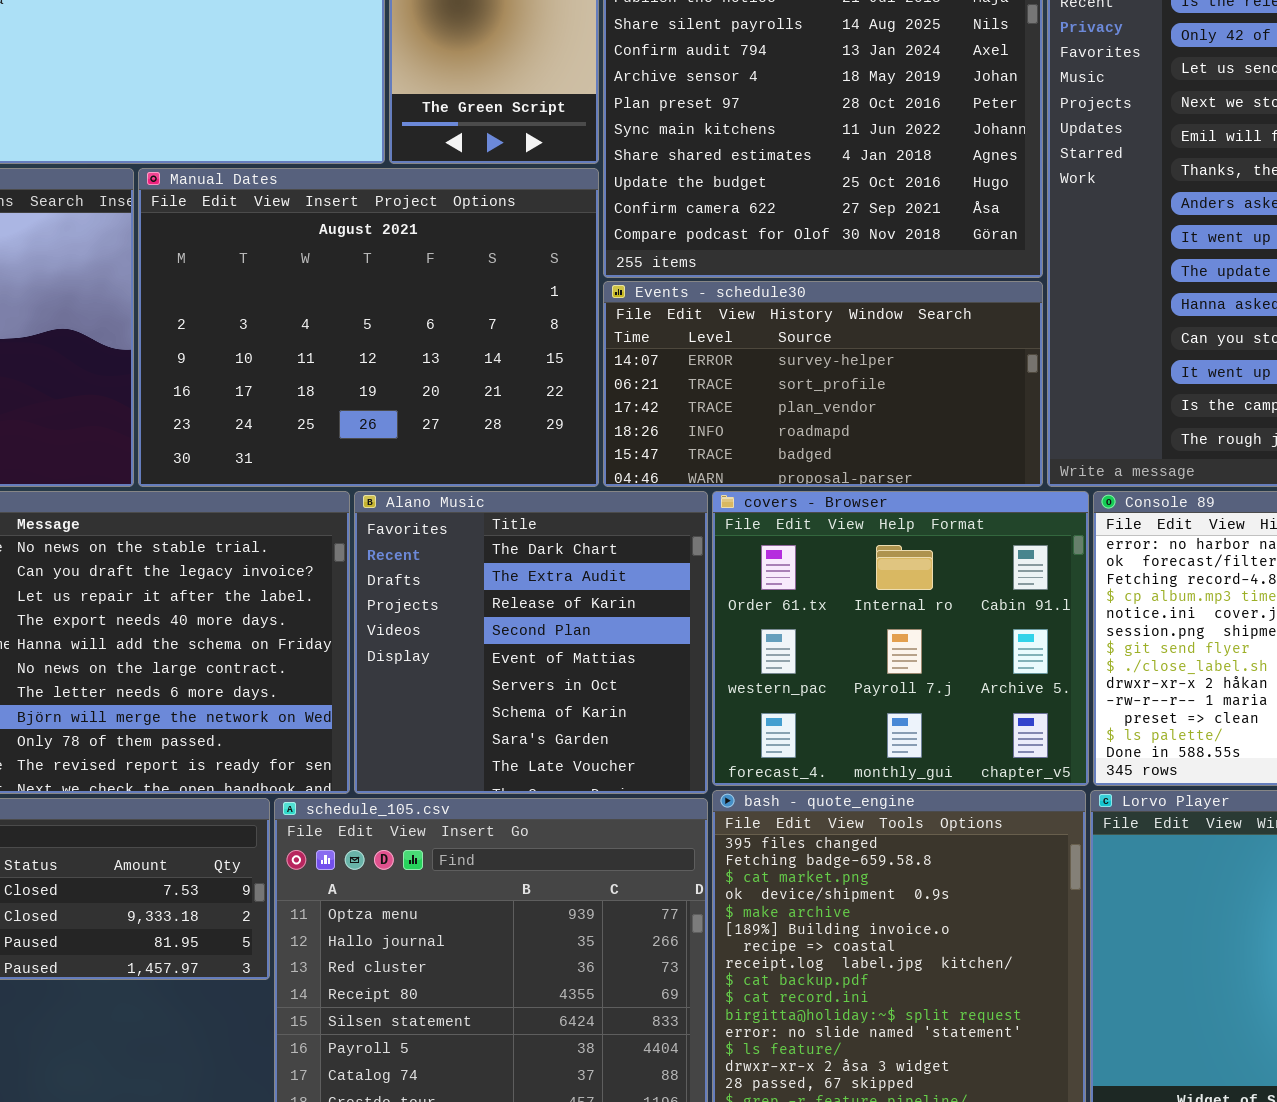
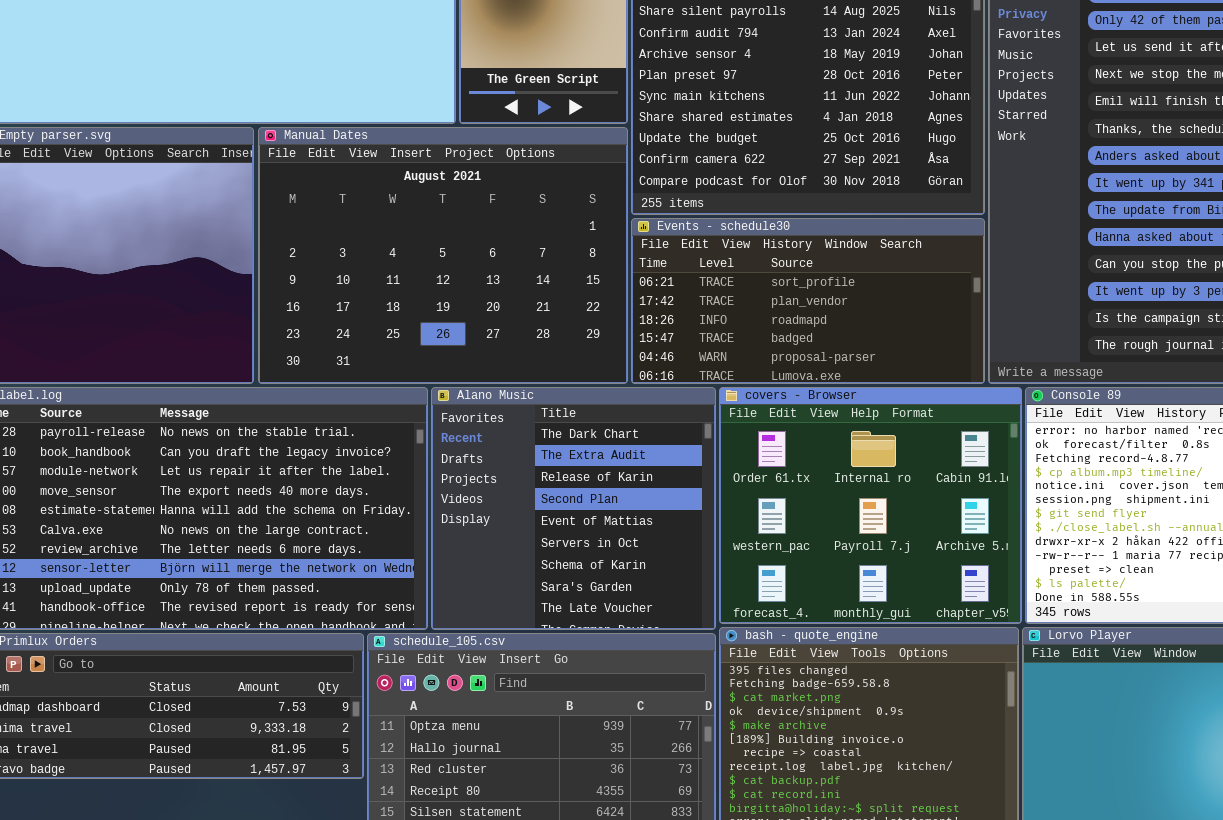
Events - schedule30: [603,281,1043,487] -> [631,218,985,384], scrolled down 1 row

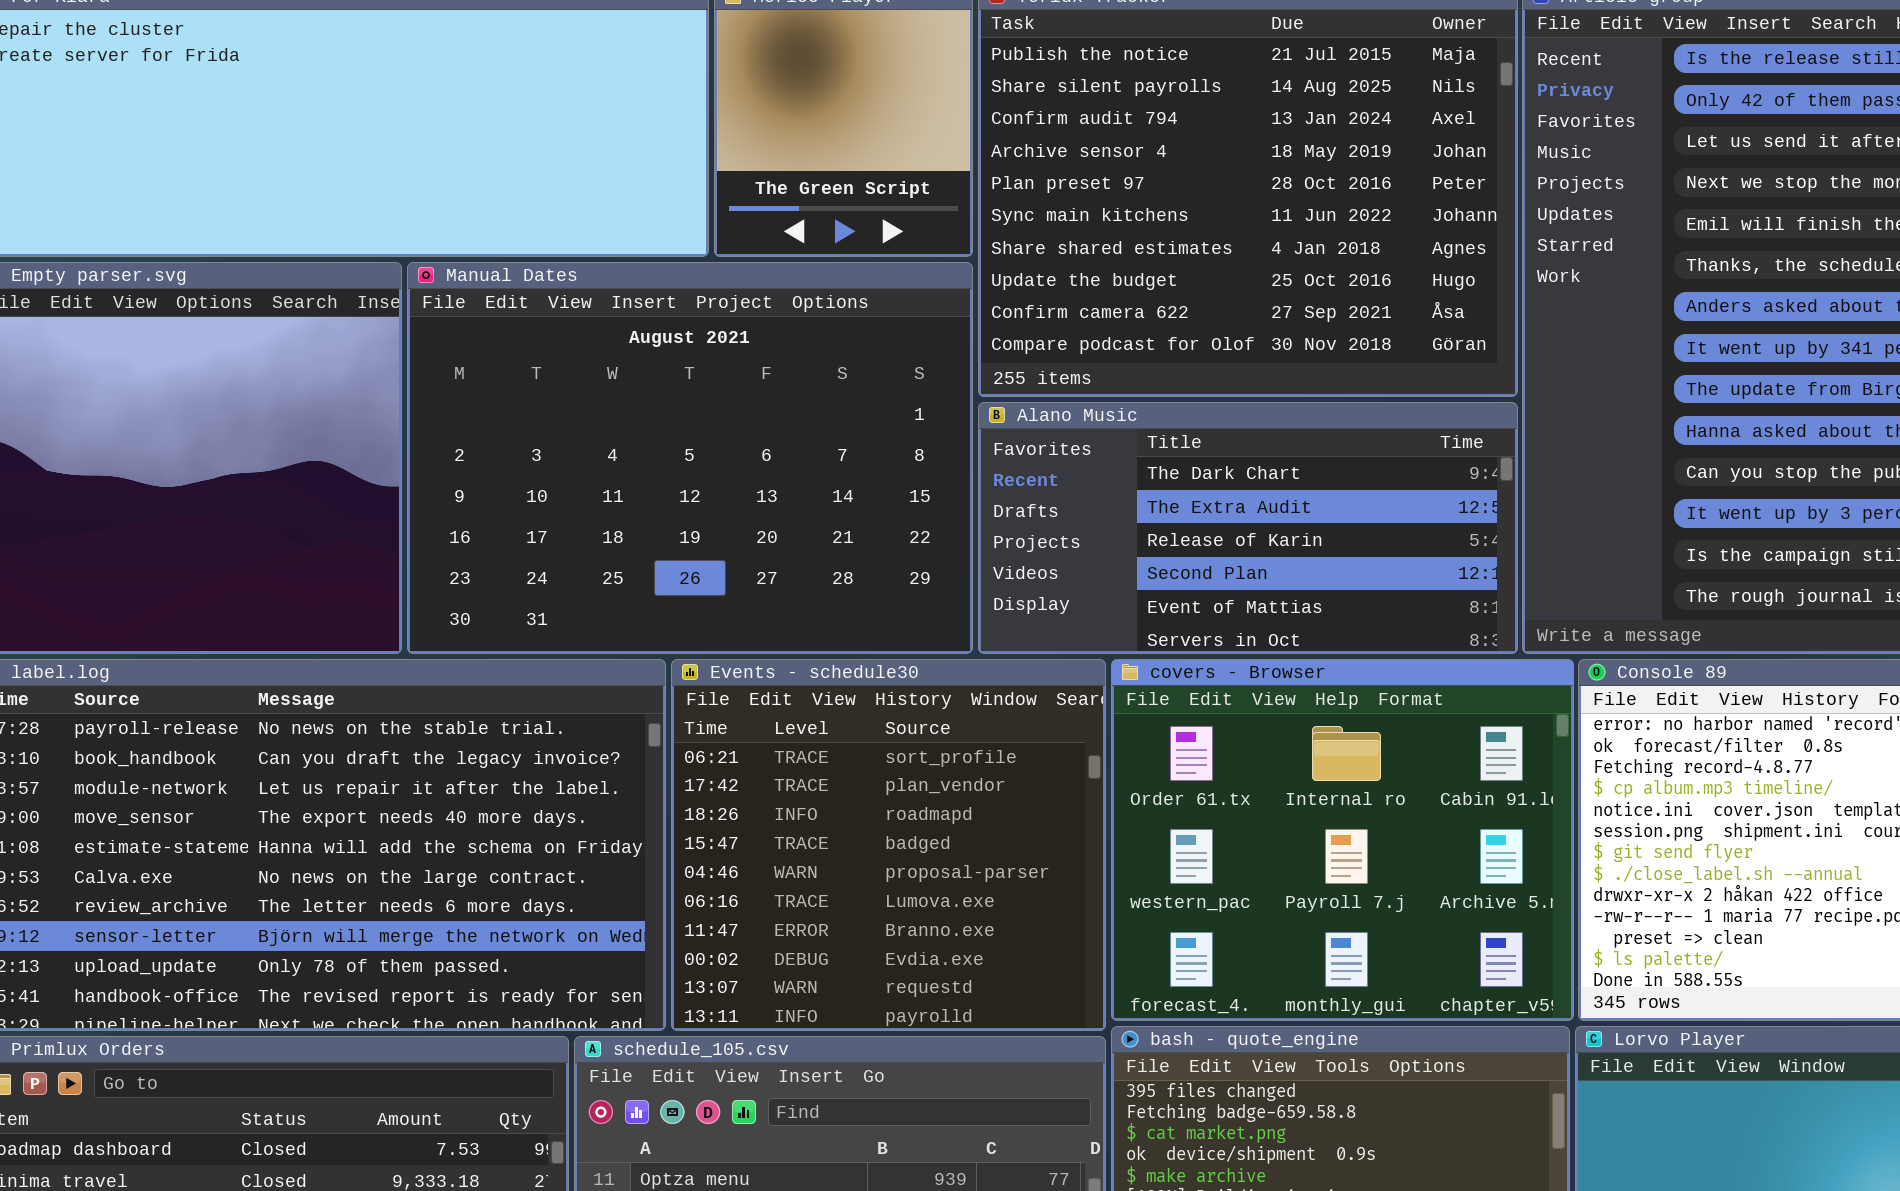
Events - schedule30: [631,218,985,384] -> [671,659,1106,1031], moved, resized
Alano Music: [431,387,716,630] -> [978,402,1518,654], moved, resized

